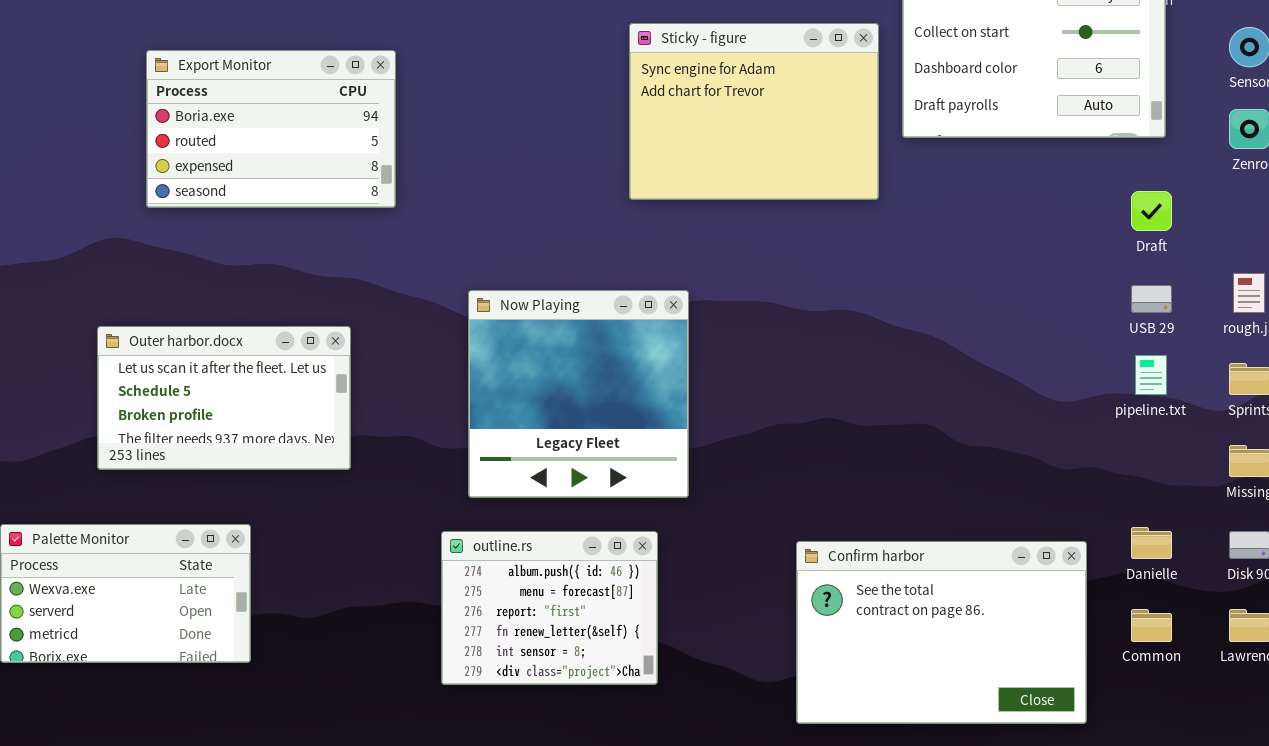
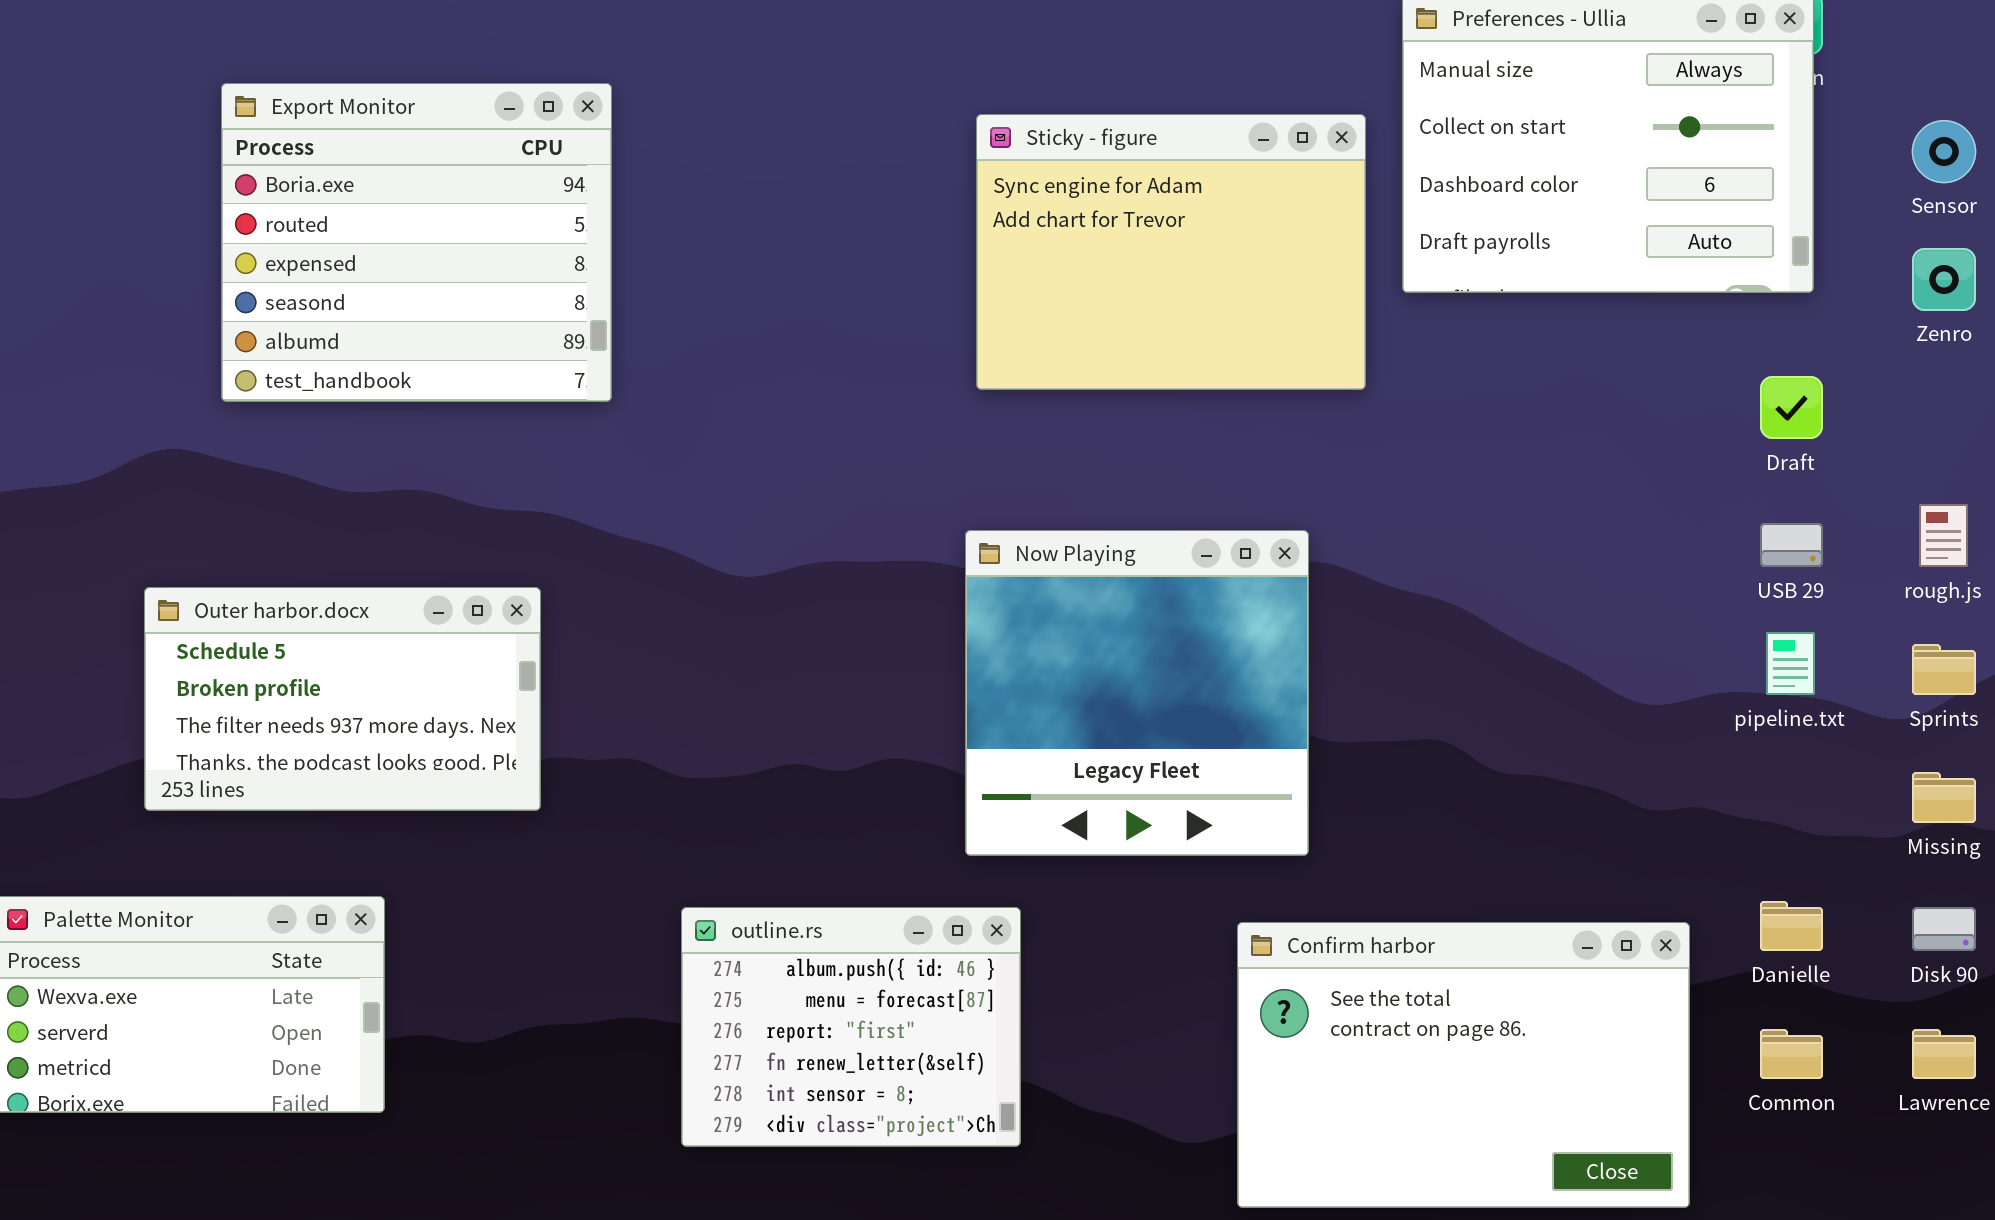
Export Monitor: [146,50,396,208] -> [221,83,612,402], resized
Now Playing: [468,290,689,498] -> [965,530,1309,856], moved
Outer harbor.docx: [97,326,351,470] -> [144,587,541,811], scrolled down 1 row

